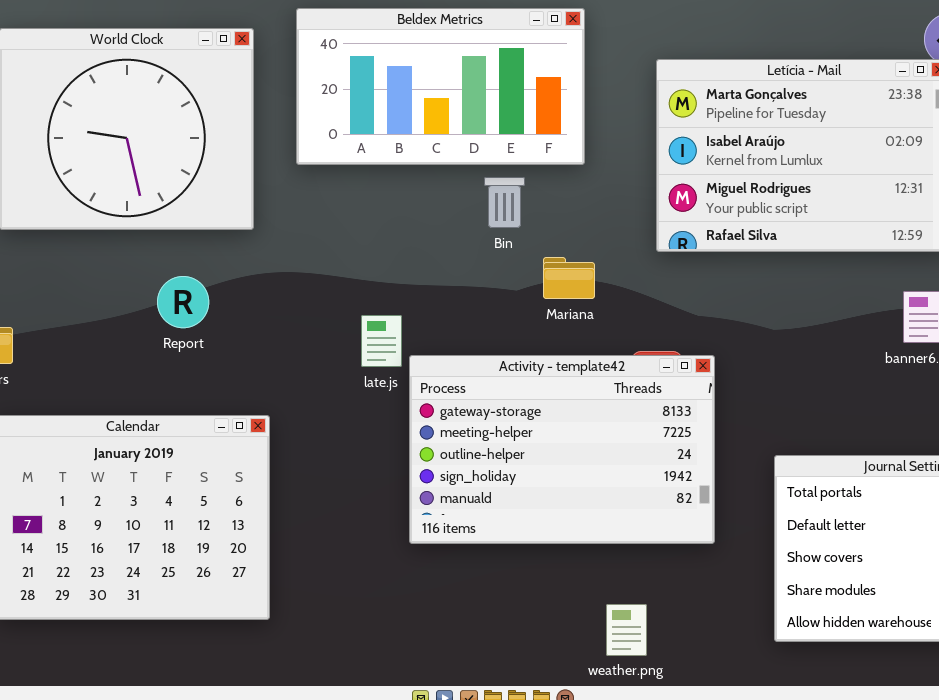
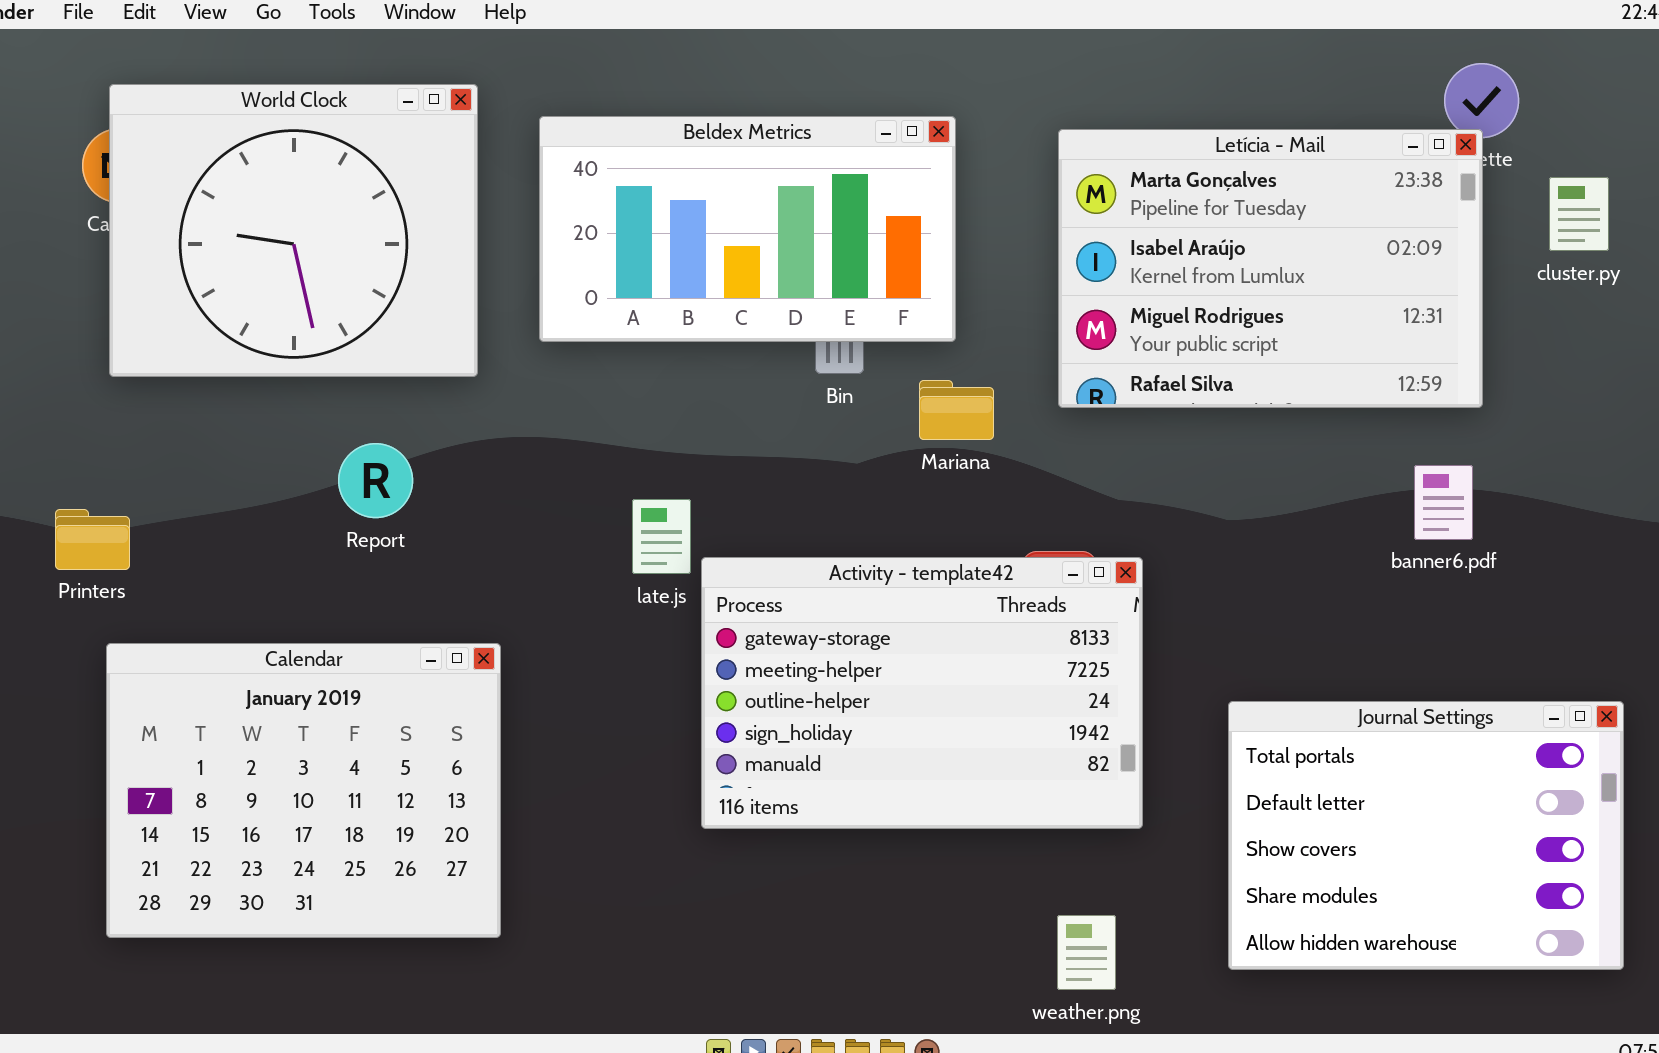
Beldex Metrics: [296,8,585,165] -> [539,116,956,342], moved
Mariana: [543,257,595,299] -> [919,380,994,440], moved
weather.png: [606,604,647,656] -> [1057,915,1116,990], moved

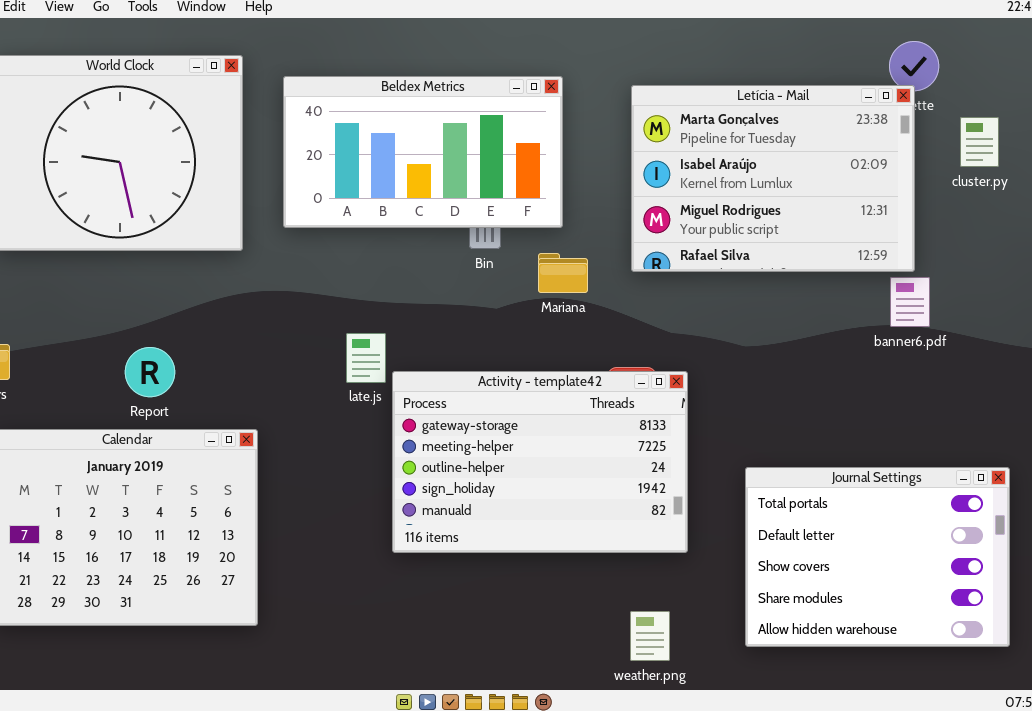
Report: [338,443,413,518] -> [125,347,175,397], moved
banner6.pdf: [1414,465,1473,540] -> [890,277,930,327], moved

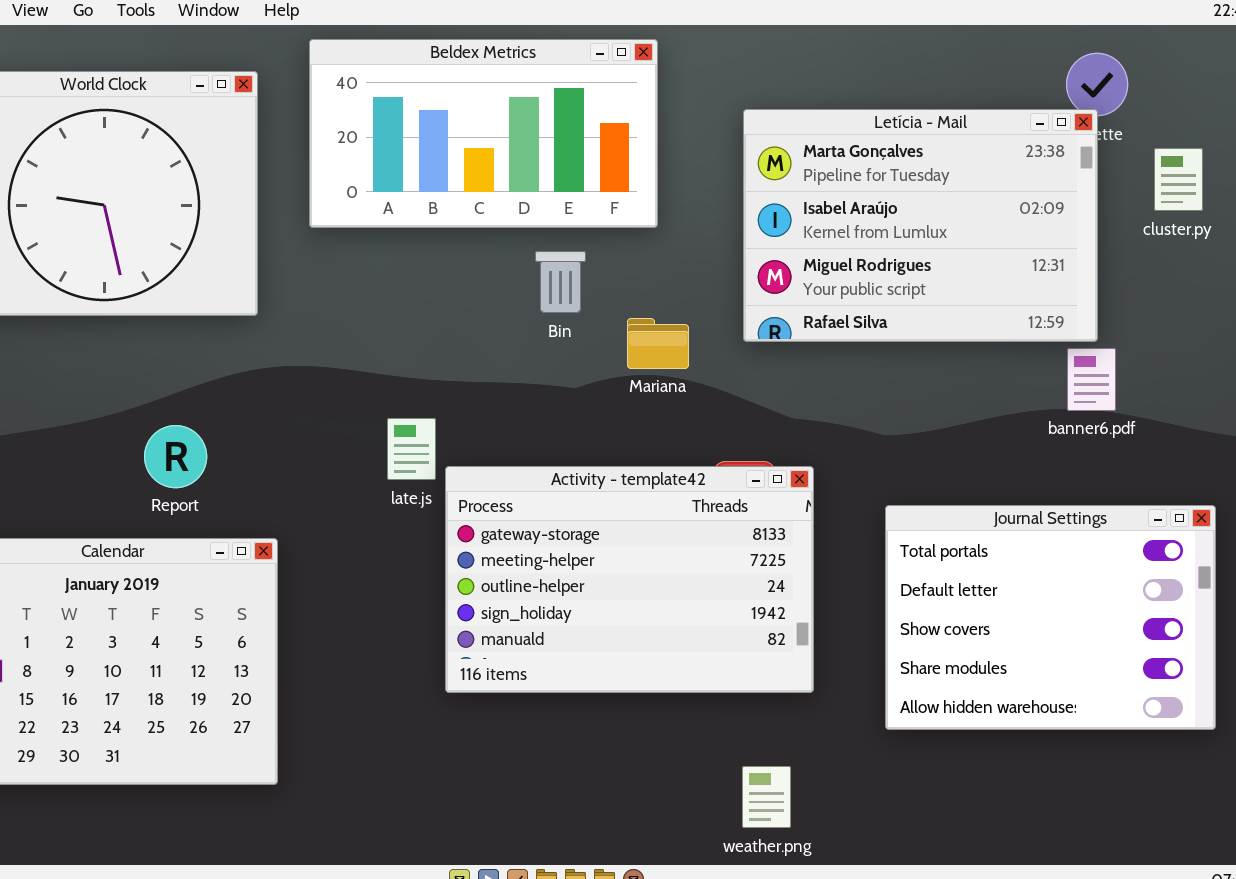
Beldex Metrics: [283,76,563,228] -> [309,39,658,228], moved
Report: [125,347,175,397] -> [144,425,207,488], moved
Journal Settings: [745,467,1010,647] -> [885,505,1216,730], moved

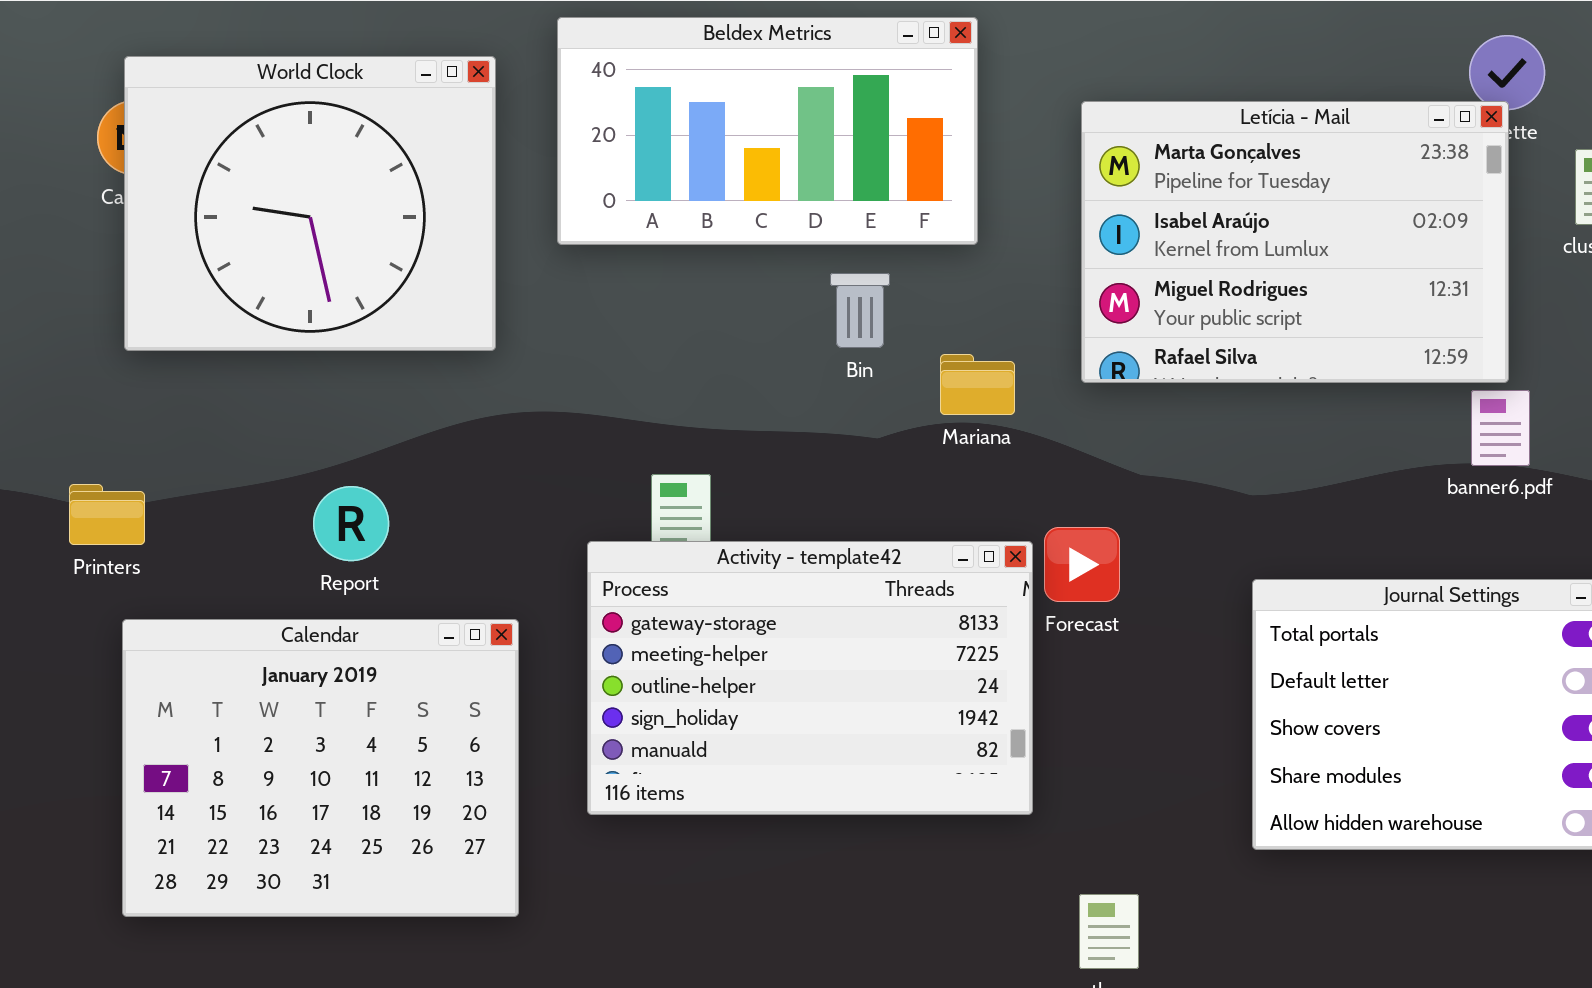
Report: [144,425,207,488] -> [313,486,389,561], moved
Activity - template42: [445,466,814,693] -> [587,541,1033,815], moved

